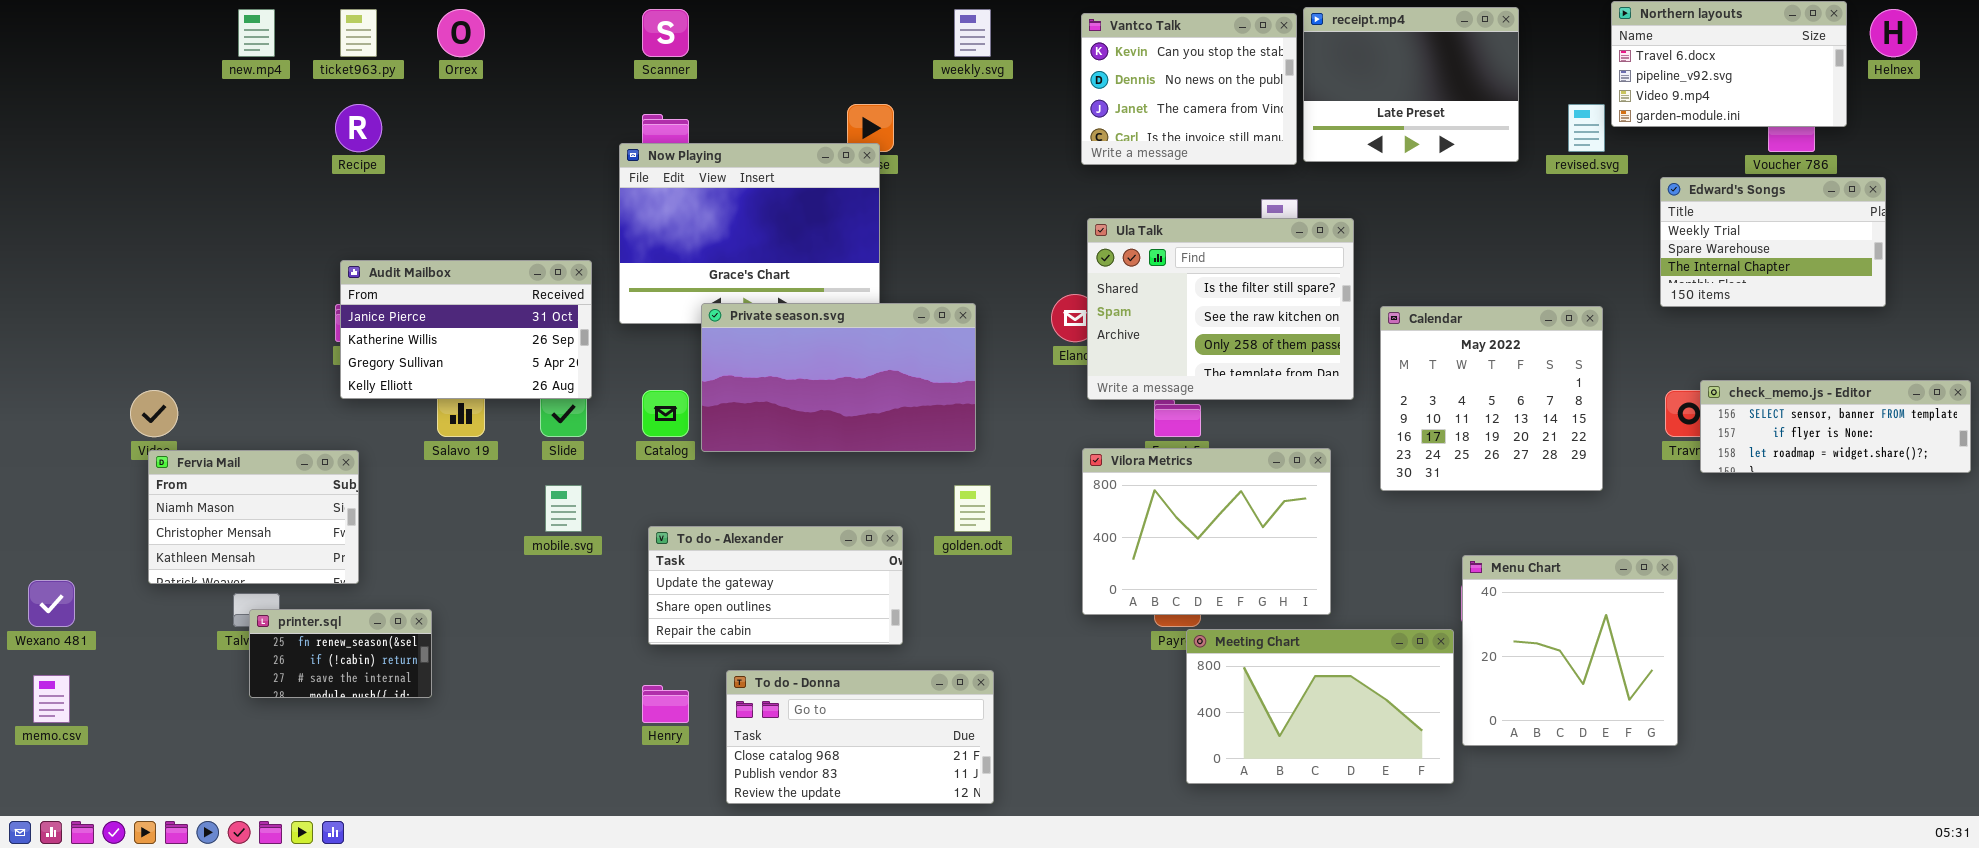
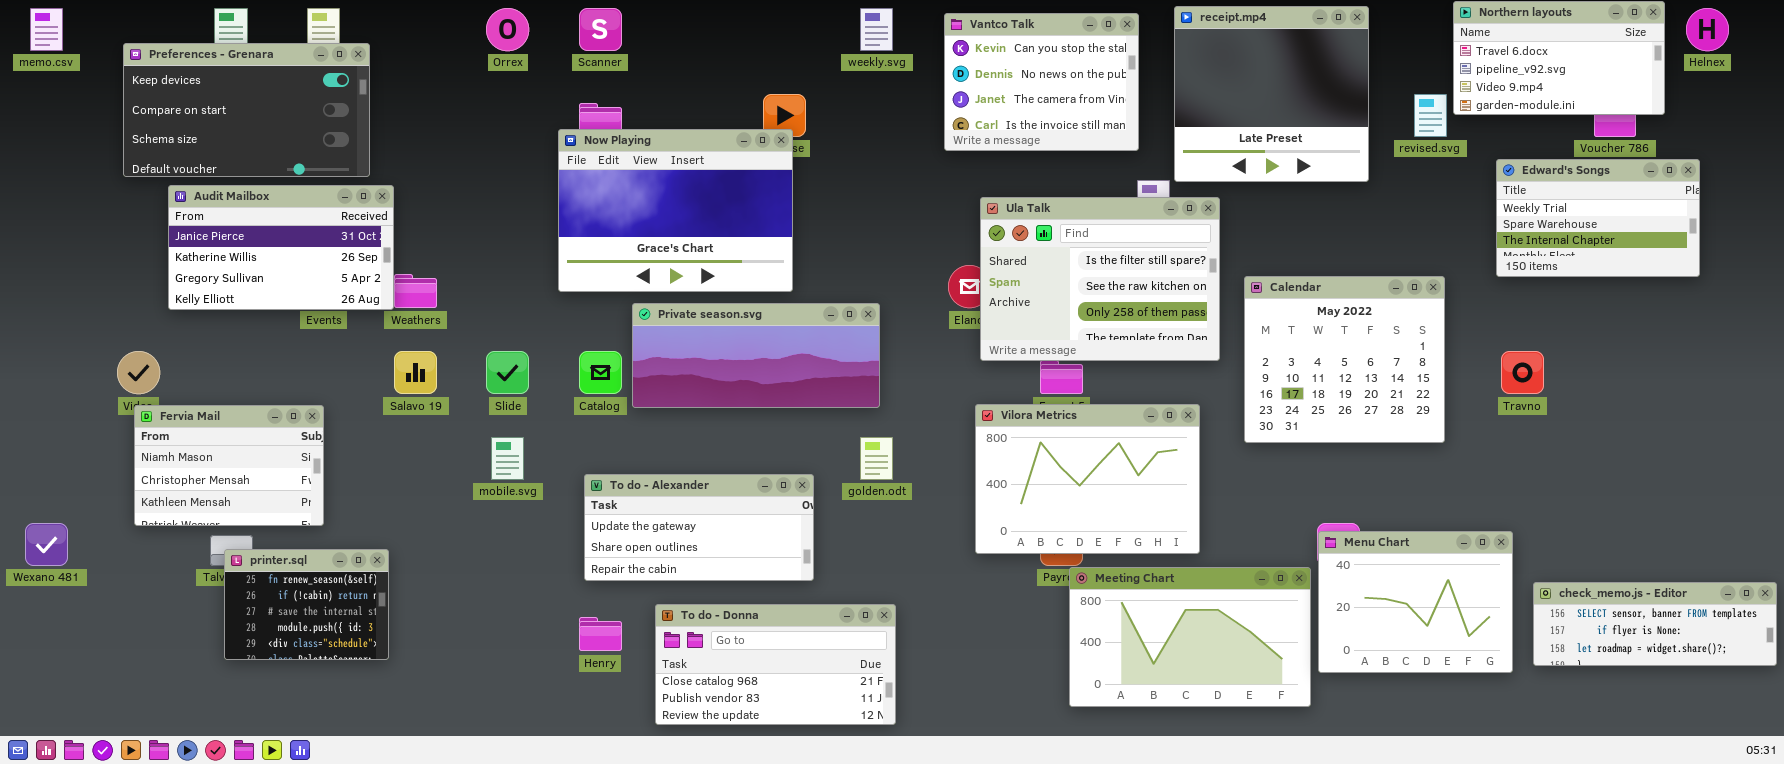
receipt.mp4: [1303,7,1519,162] -> [1174,6,1369,182], resized
Orrex: [437,9,485,57] -> [486,8,529,51], moved
Vantco Talk: [1081,13,1297,165] -> [944,13,1139,151], moved
Preferences - Grenara: none -> [123,43,370,177], opened
Audit Mailbox: [340,260,592,399] -> [168,185,394,310], moved
Private season.svg: [701,303,976,452] -> [632,303,880,408], resized
check_memo.js - Editor: [1700,380,1971,473] -> [1533,582,1777,666], moved
Menu Chart: [1462,555,1678,746] -> [1318,531,1513,673], resized
printer.sql: [249,609,432,698] -> [224,549,389,660], resized
memo.csv: [33,675,70,723] -> [30,8,63,51], moved

